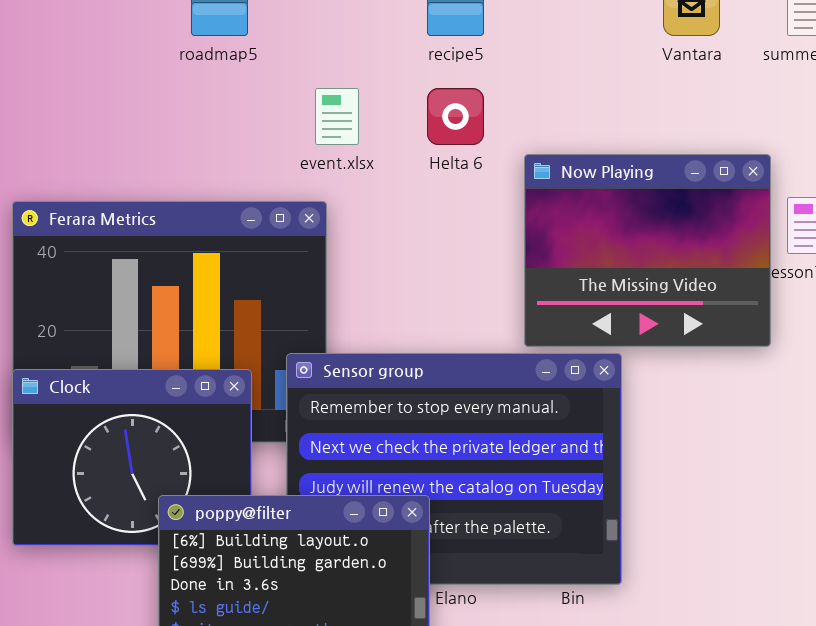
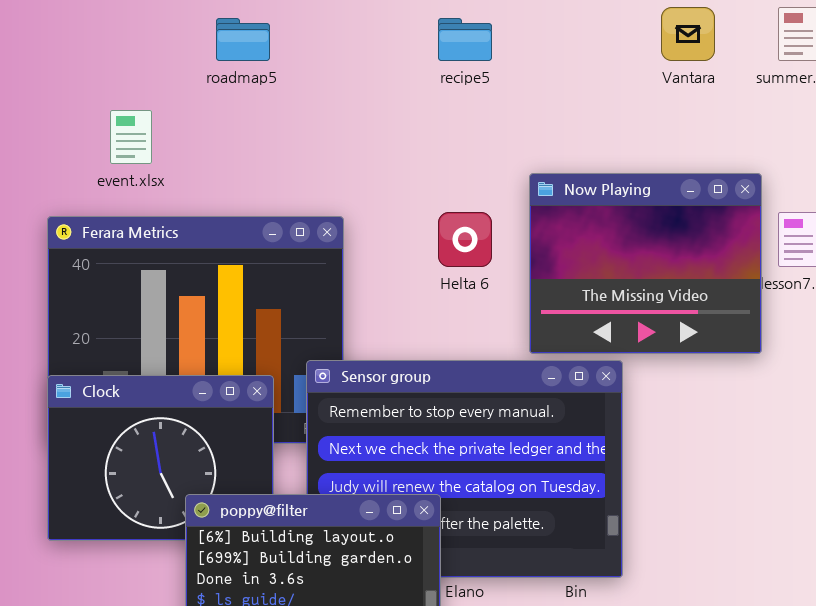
event.xlsx: [315,88,359,145] -> [110,110,152,164], moved
Helta 6: [427,88,484,145] -> [438,212,492,267], moved

